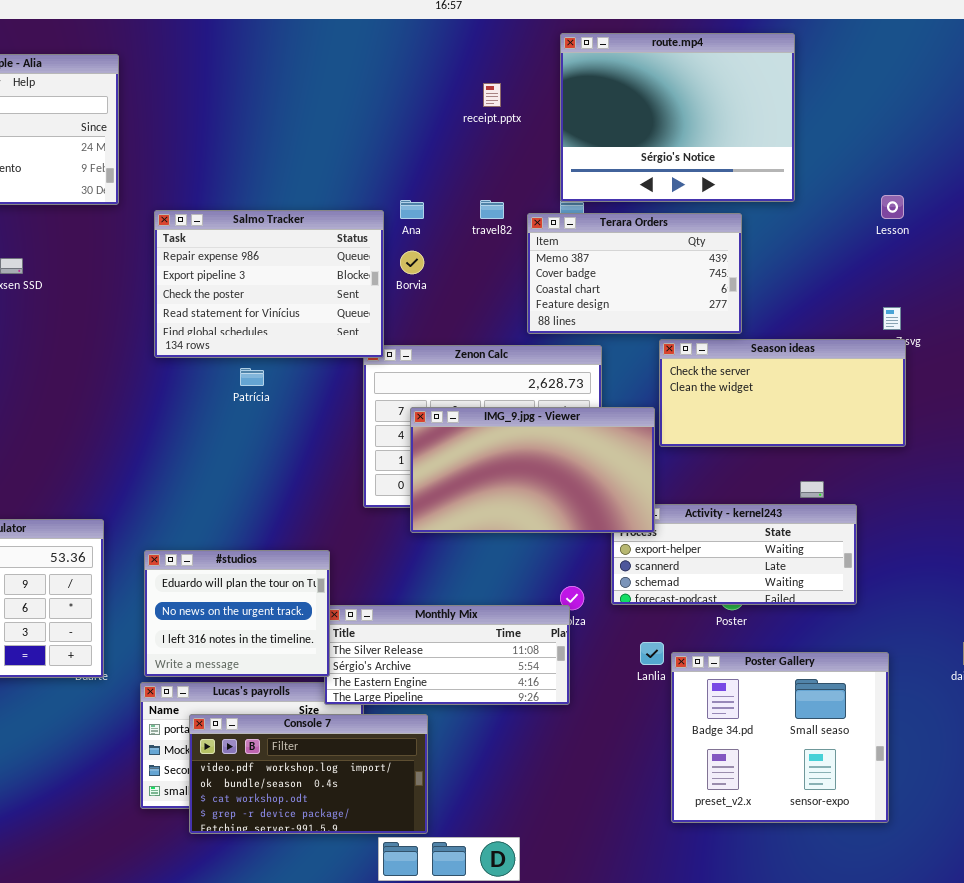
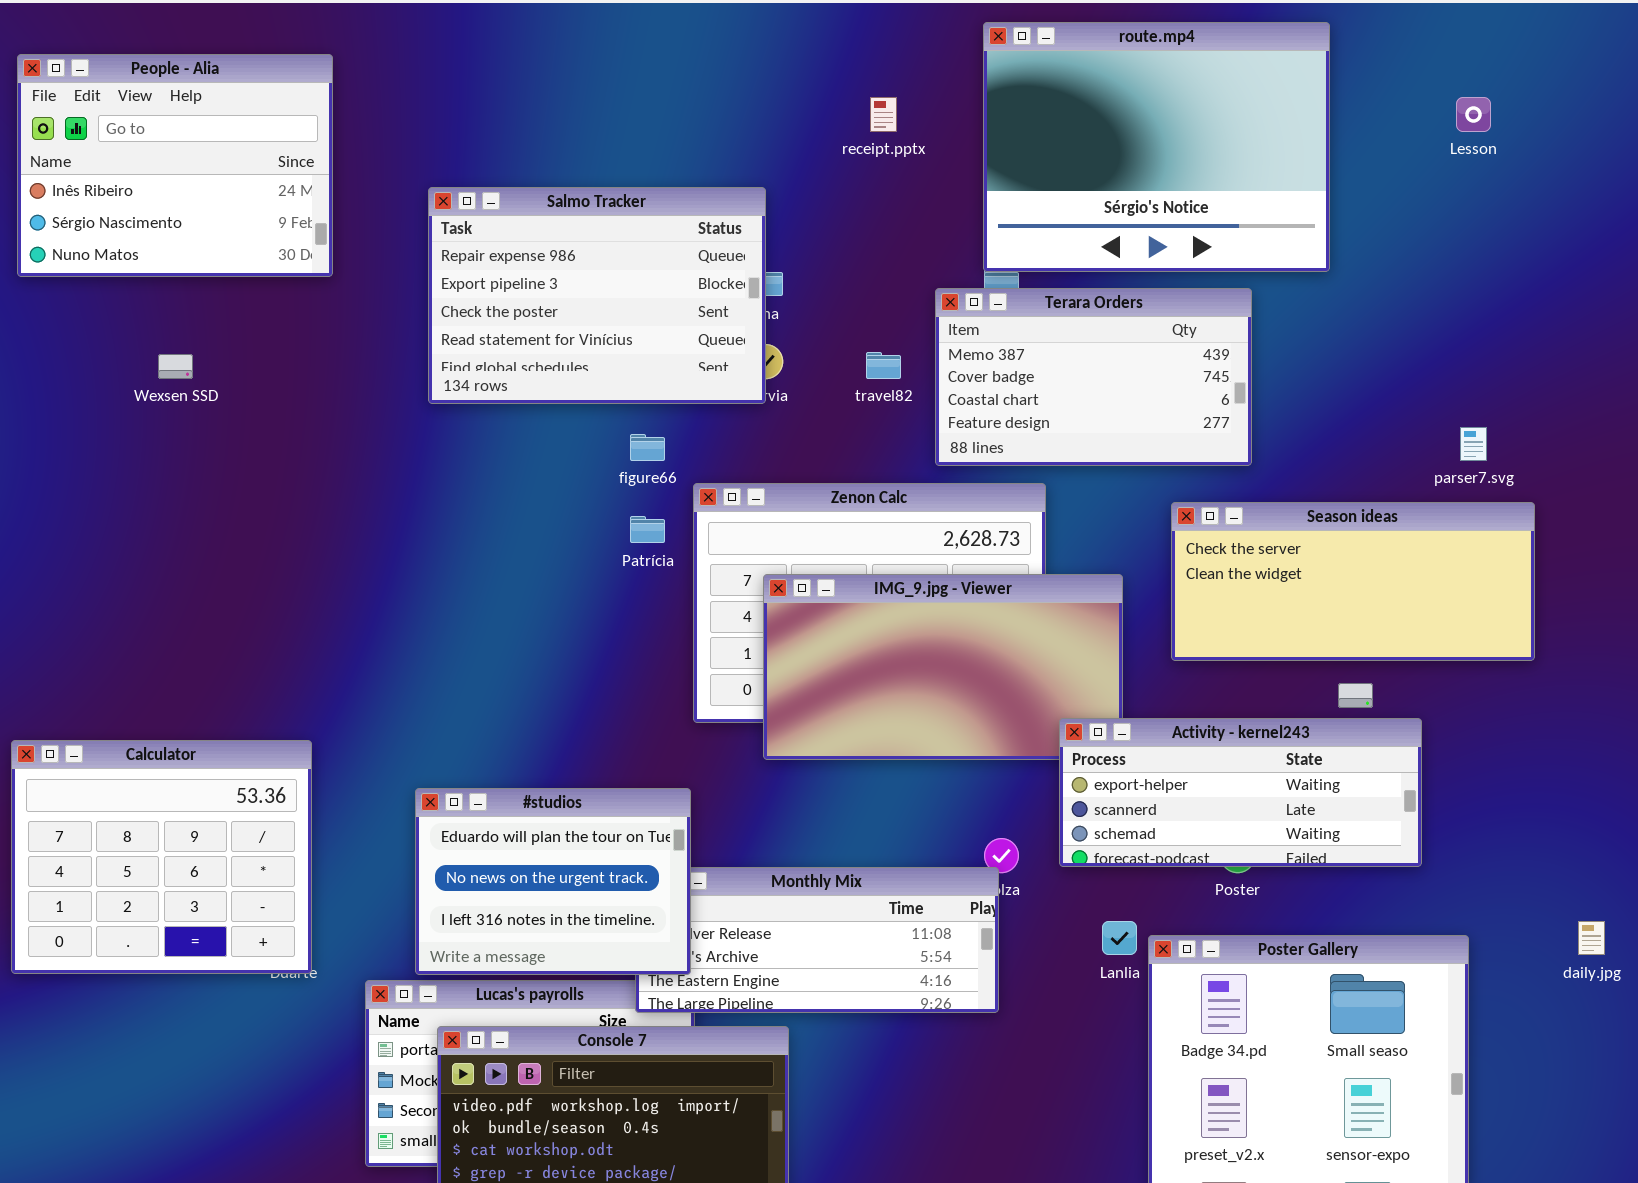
Lesson: [881,195,904,219] -> [1456,97,1491,132], moved
travel82: [480,200,504,219] -> [866,352,901,379], moved
Salmo Tracker: [154,210,384,358] -> [428,187,766,404], moved
Season ideas: [659,339,906,447] -> [1171,502,1535,661], moved
Patrícia: [240,368,264,386] -> [630,516,665,543], moved
Activity - kernel243: [611,504,857,605] -> [1059,718,1422,867], raised
#studios: [144,550,330,677] -> [415,788,691,975], moved

